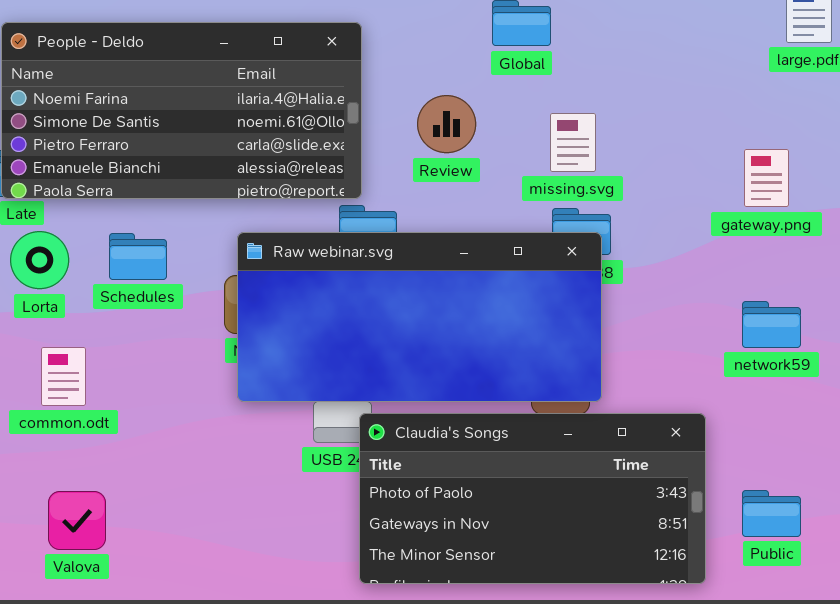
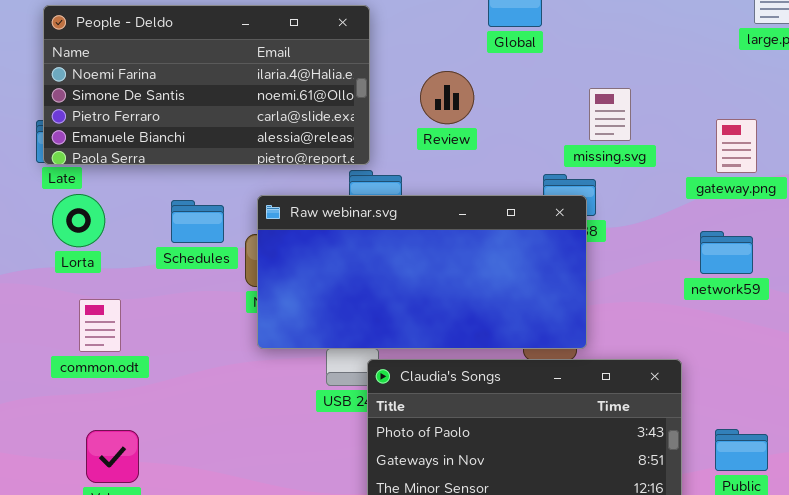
missing.svg: [550,113,596,172] -> [589,88,631,141], moved
Schedules: [109,233,167,280] -> [171,200,224,243], moved
network59: [742,301,801,348] -> [700,231,753,274], moved

